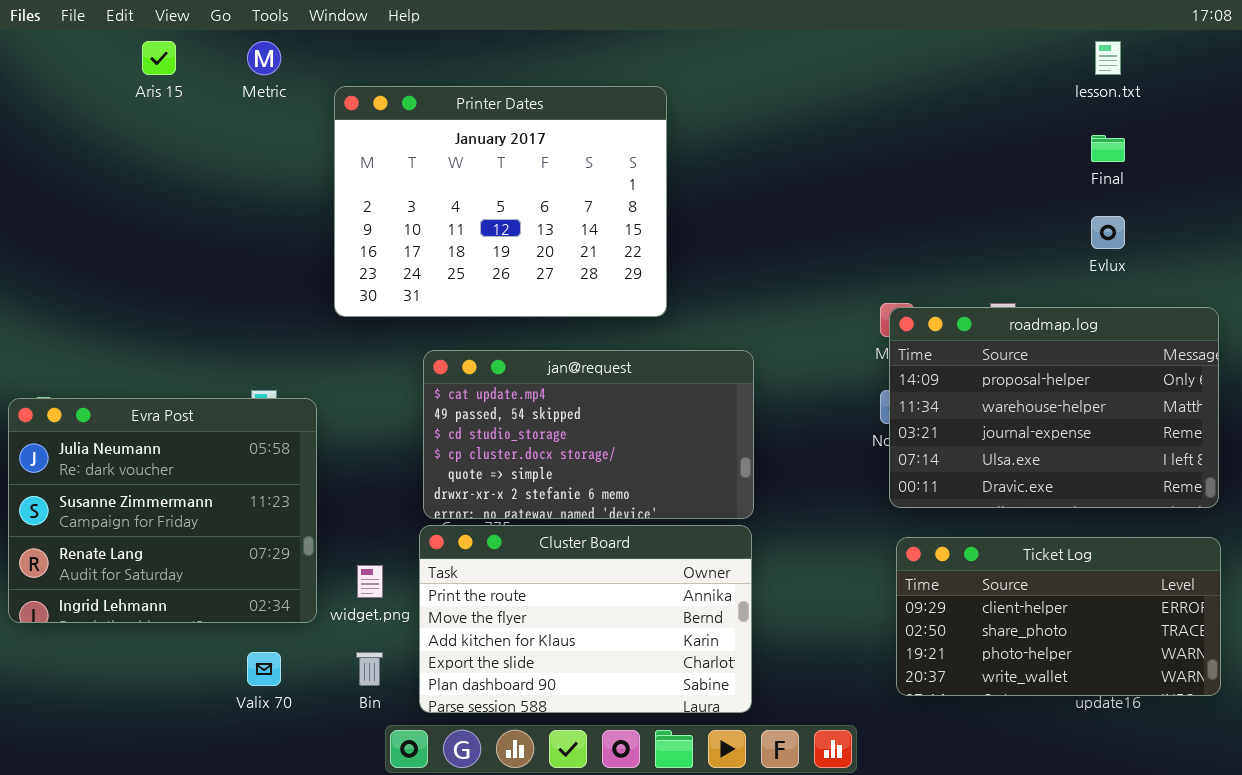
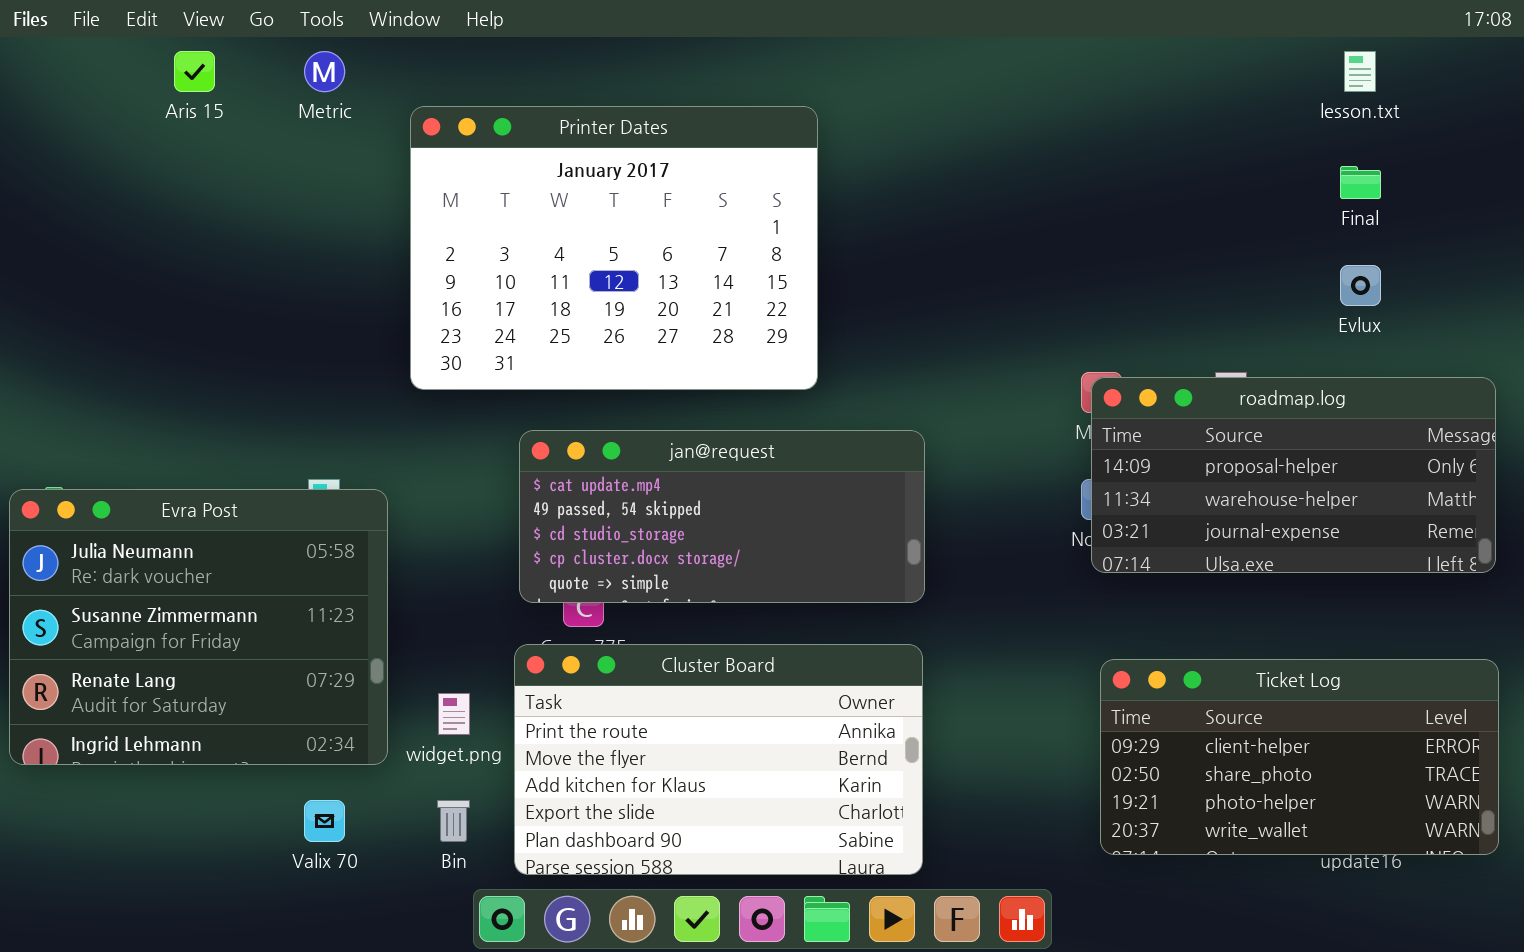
roadmap.log: [889,307,1219,508] -> [1091,377,1496,573], resized
jan@request: [423,350,754,519] -> [519,430,925,603], resized

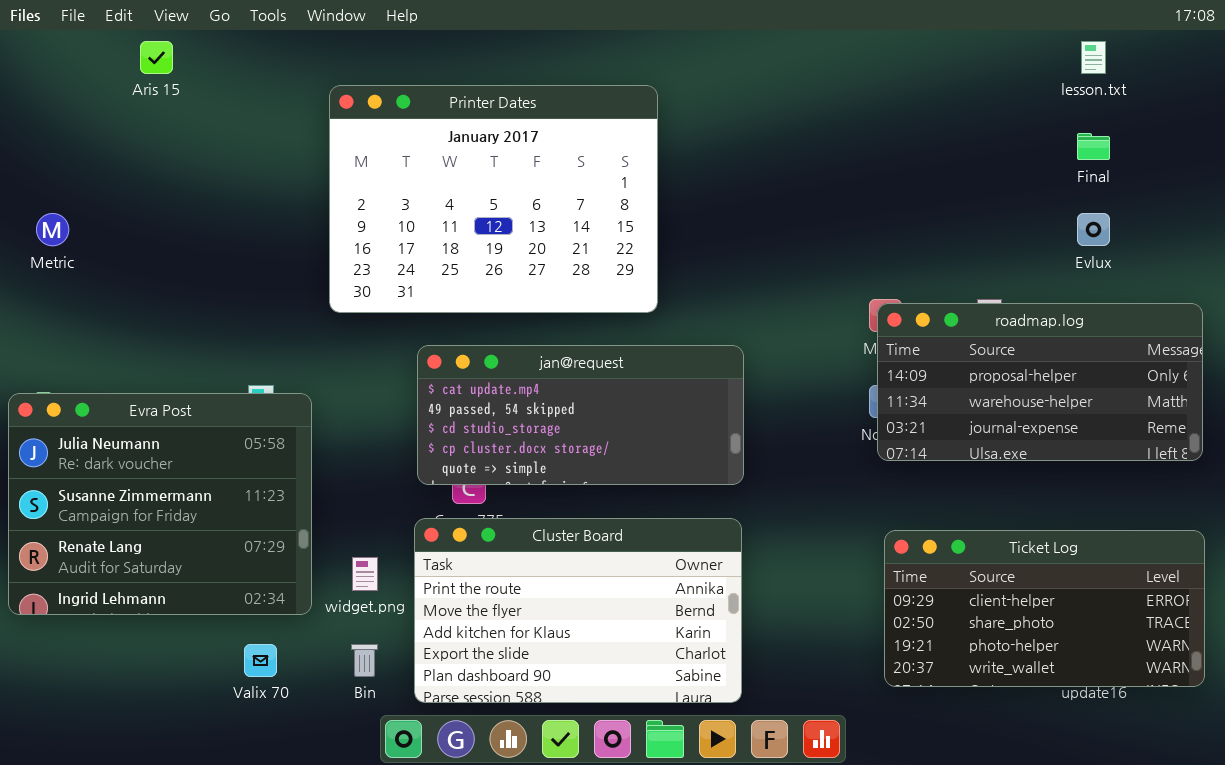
Metric: [304,51,345,92] -> [36,213,69,246], moved

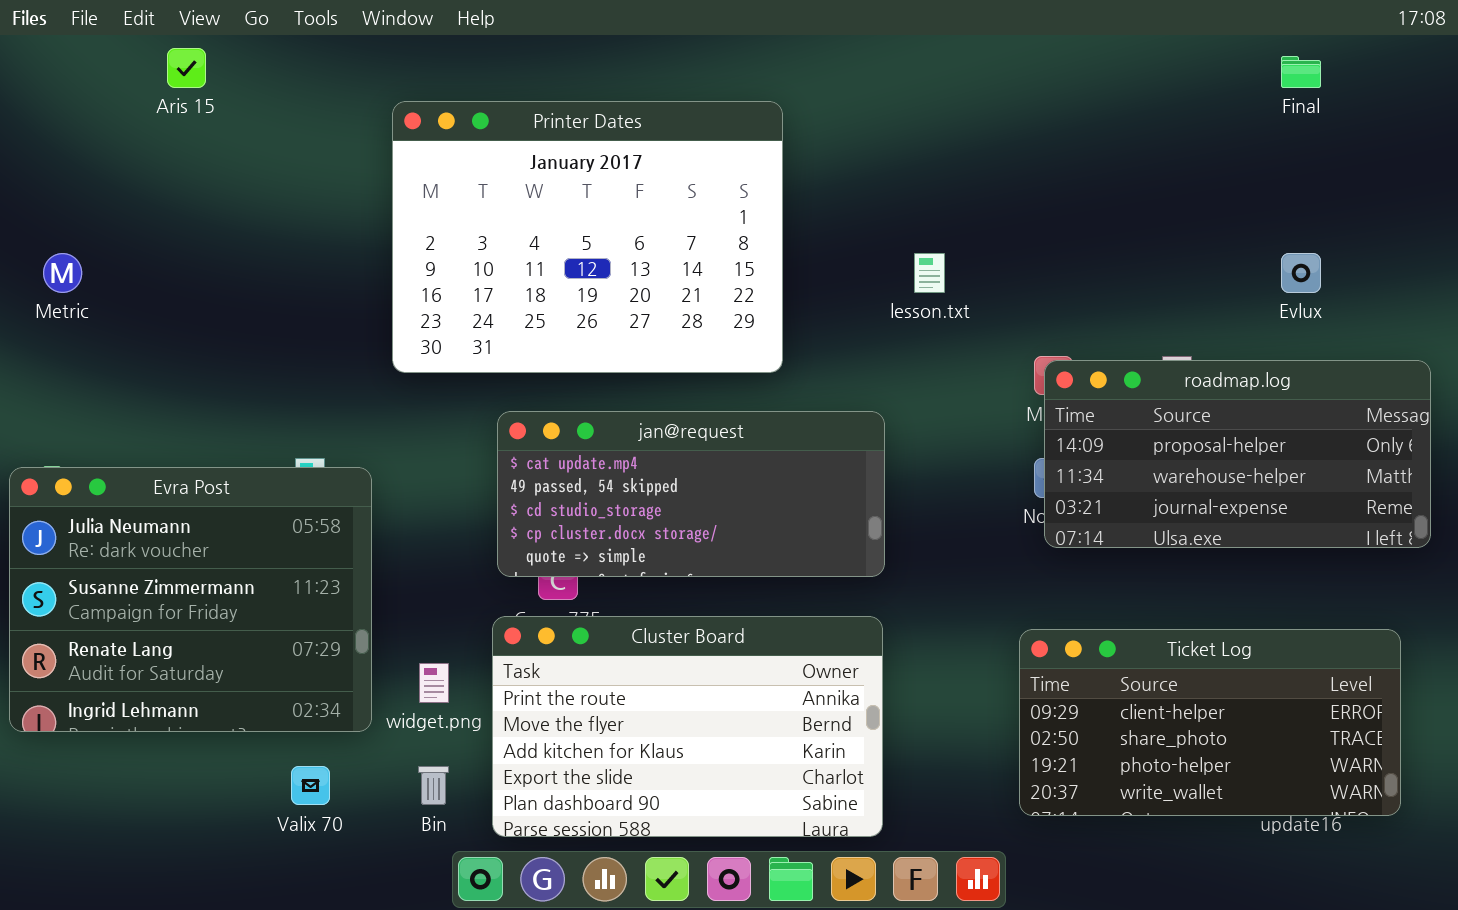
lesson.txt: [1081,41,1106,74] -> [914,253,945,293], moved
Final: [1077,133,1110,160] -> [1281,56,1321,88], moved
Ticket Log: [884,530,1205,687] -> [1019,629,1401,816], moved

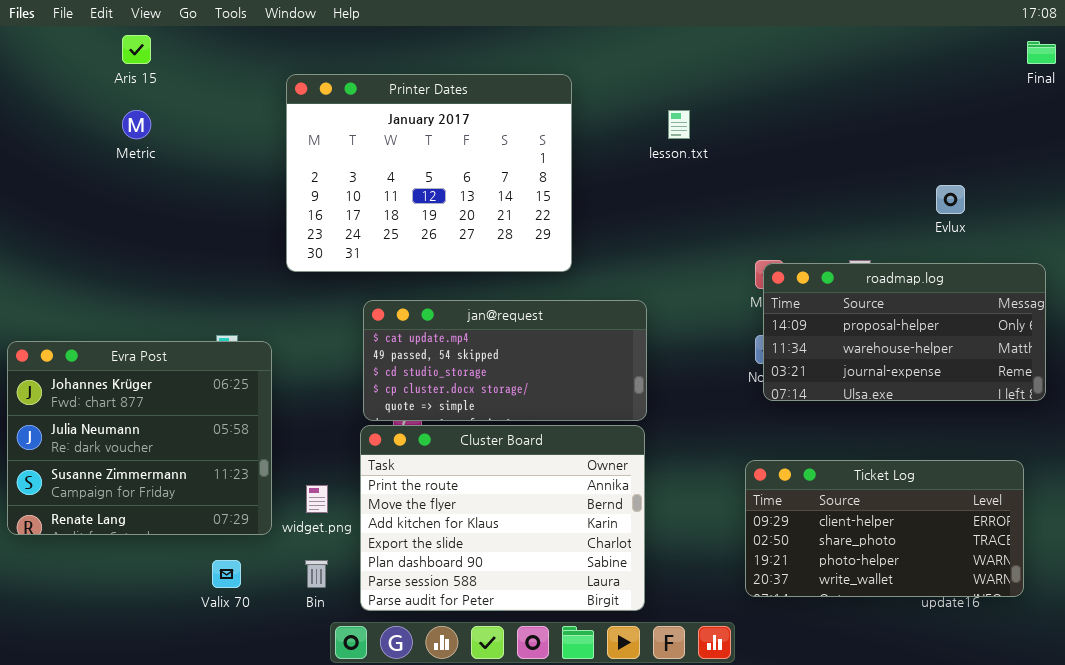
Final: [1281,56,1321,88] -> [1027,41,1056,64], moved
Metric: [43,253,82,293] -> [122,110,151,139], moved
lesson.txt: [914,253,945,293] -> [668,110,690,139], moved
Evra Post: [9,467,372,732] -> [7,341,272,535], scrolled up 1 row
Cluster Board: [492,616,883,837] -> [360,425,645,611], resized

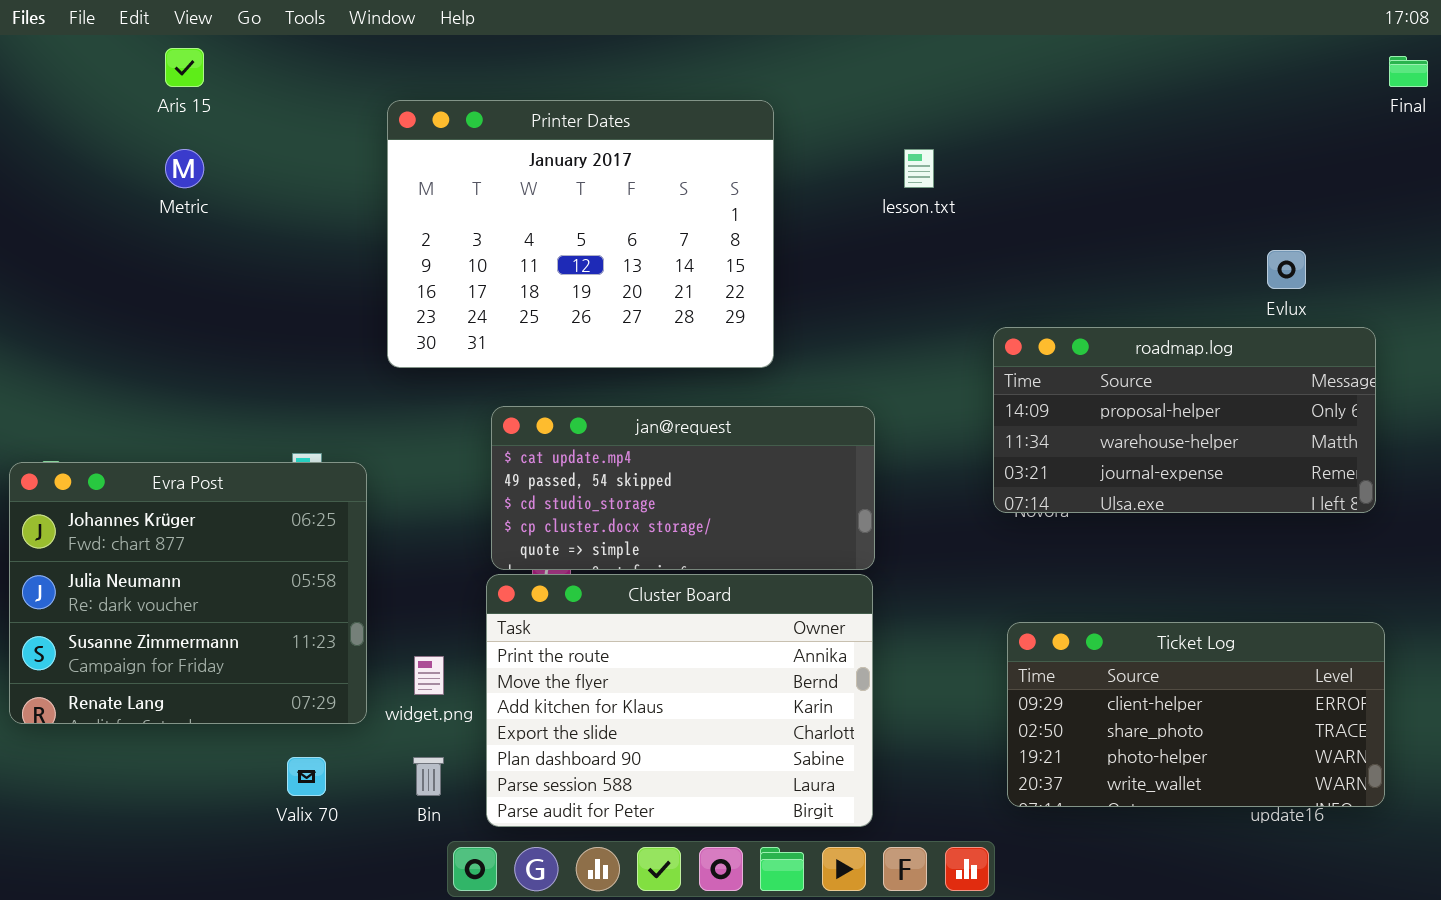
roadmap.log: [763,263,1046,401] -> [993,327,1376,513], moved

